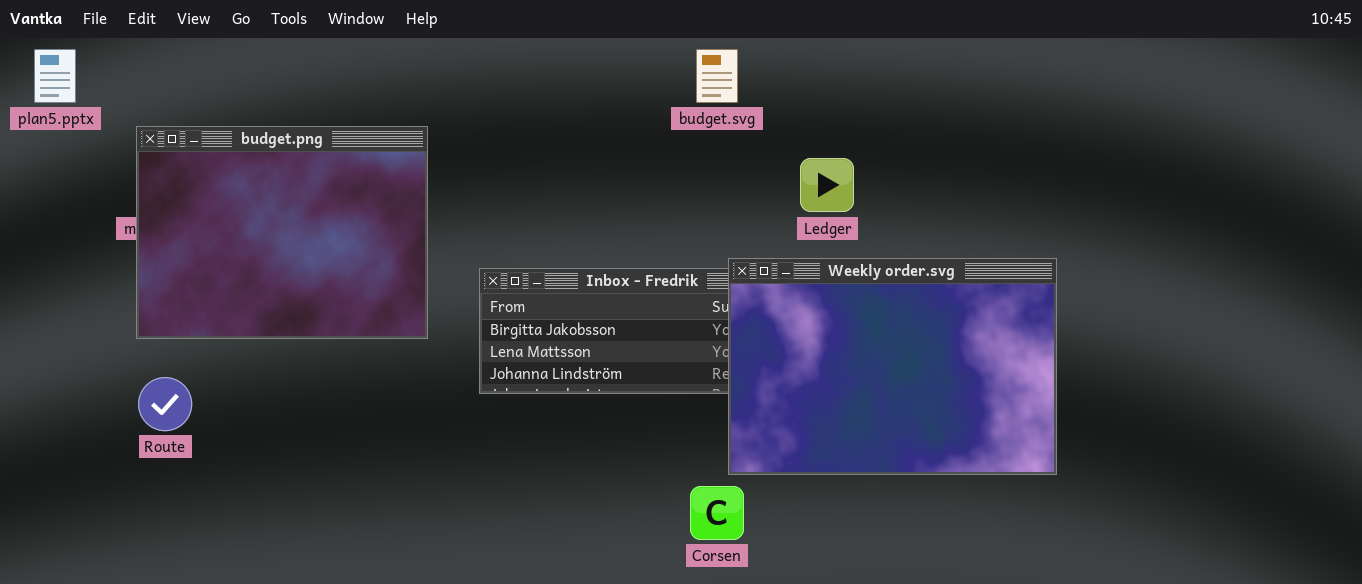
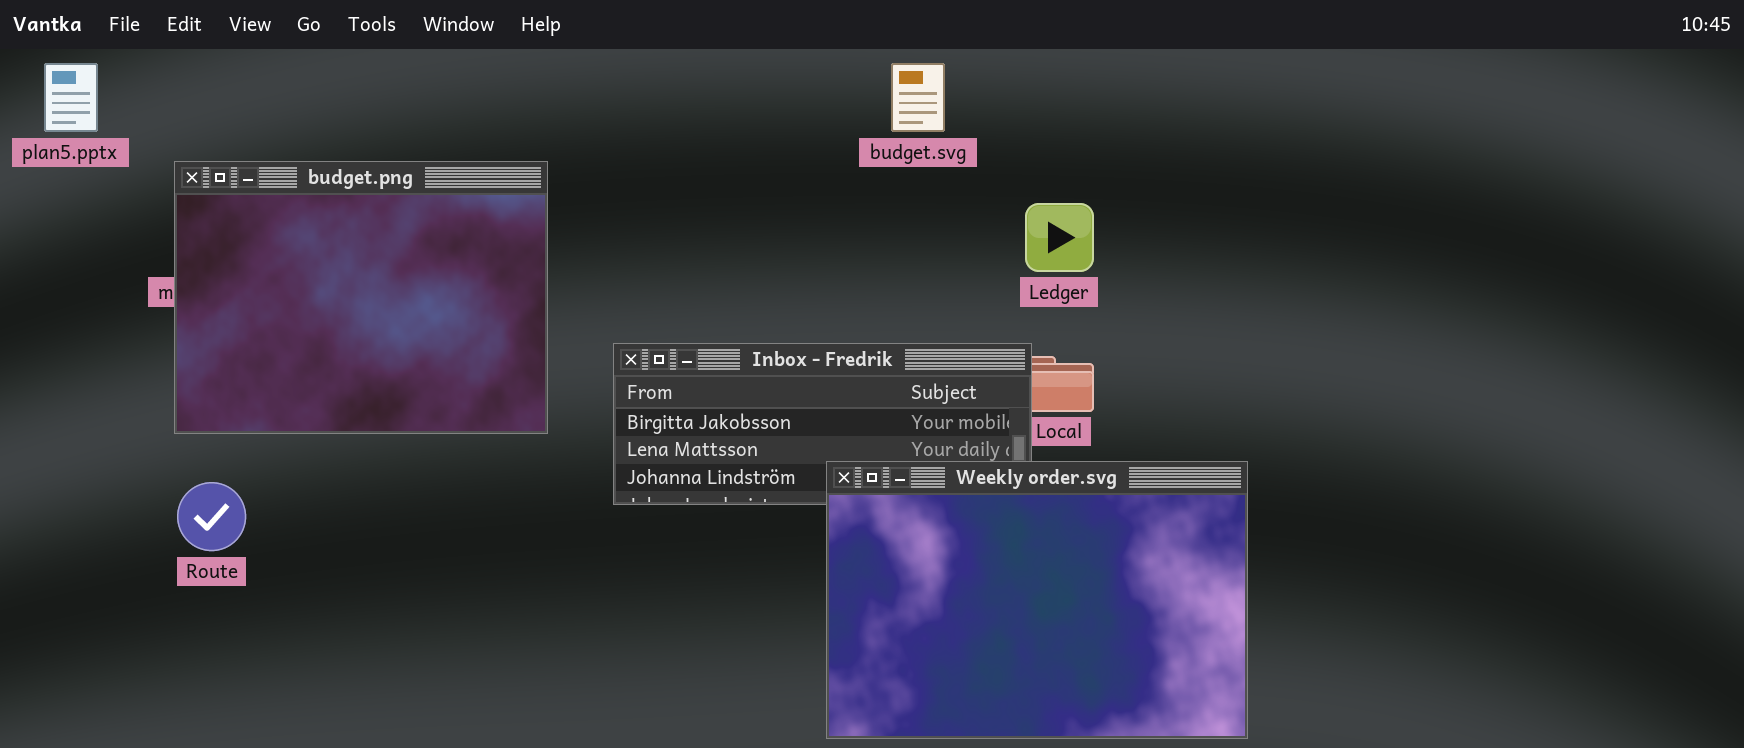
Weekly order.svg: [728,258,1057,475] -> [826,461,1248,739], moved

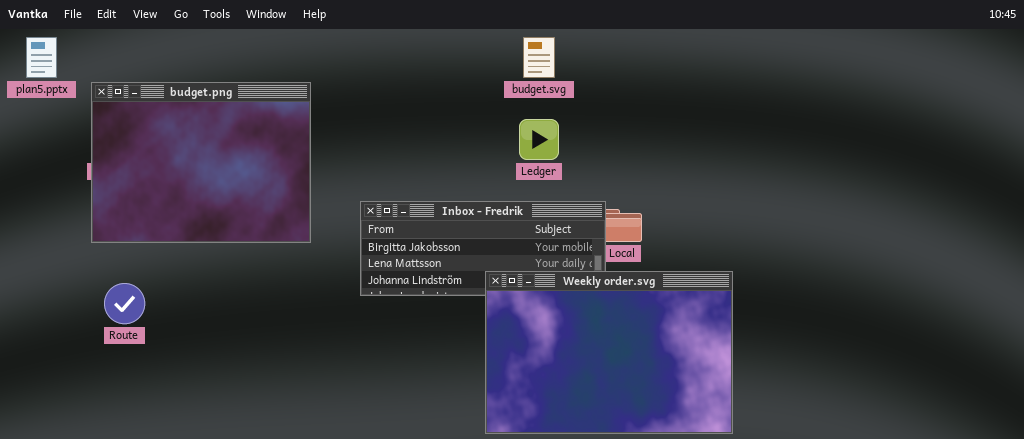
budget.png: [174,161,548,434] -> [91,82,311,243], moved
Ledger: [1025,203,1094,272] -> [519,119,559,160], moved

